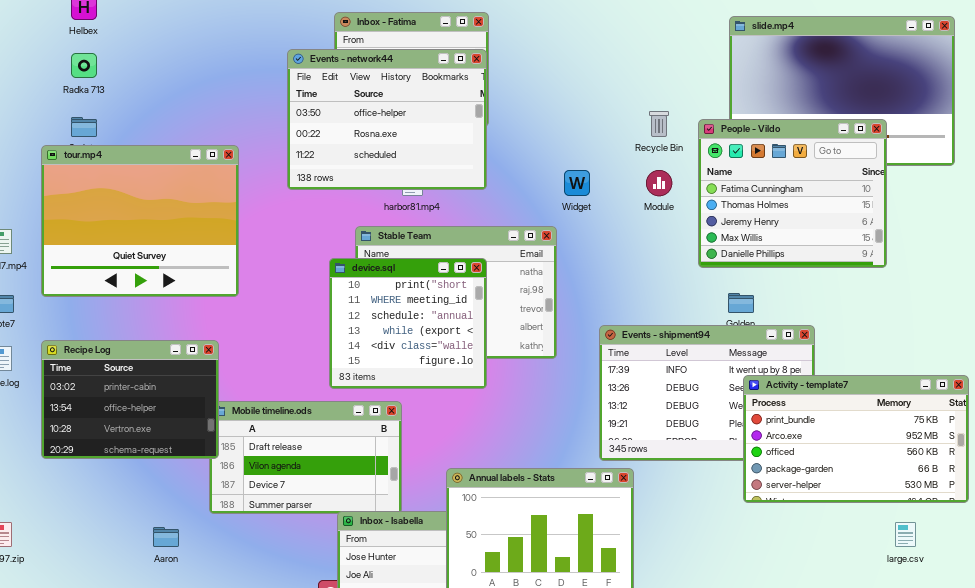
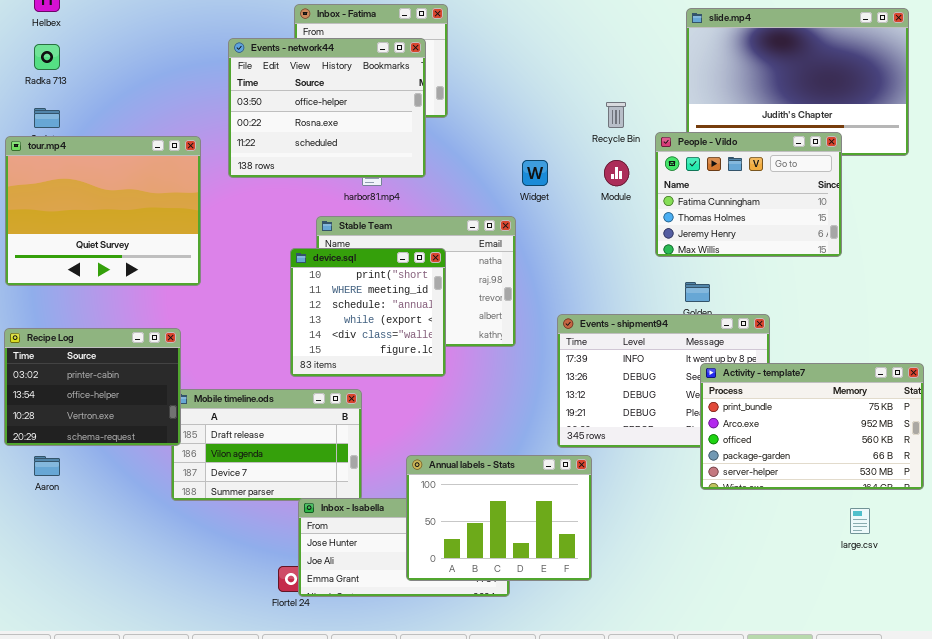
Events - network44: [287,49,487,190] -> [228,38,426,178], moved
People - Vildo: [698,119,887,268] -> [655,132,842,257], resized
Aaron: [153,527,179,547] -> [34,456,60,476], moved

